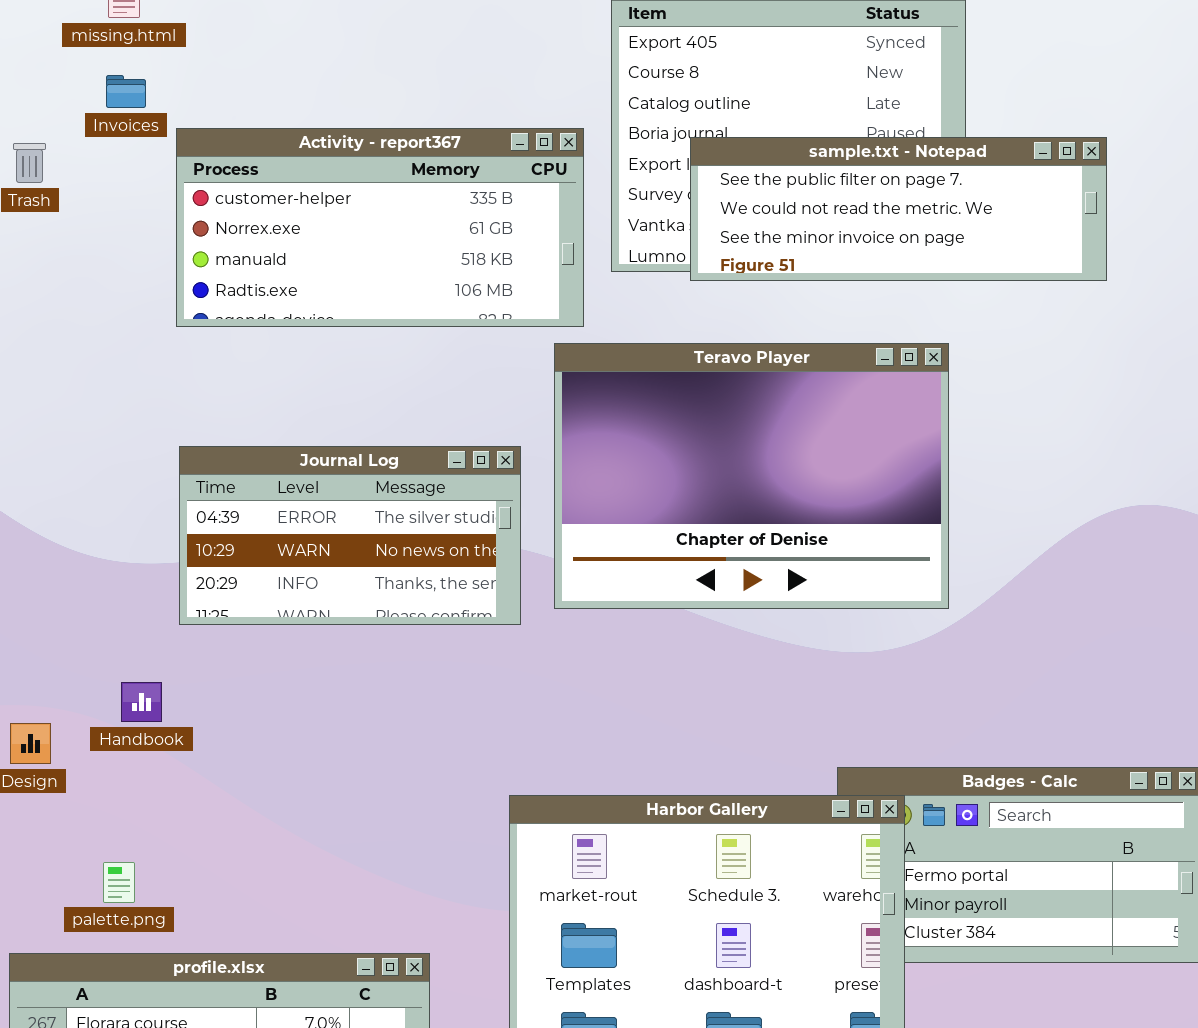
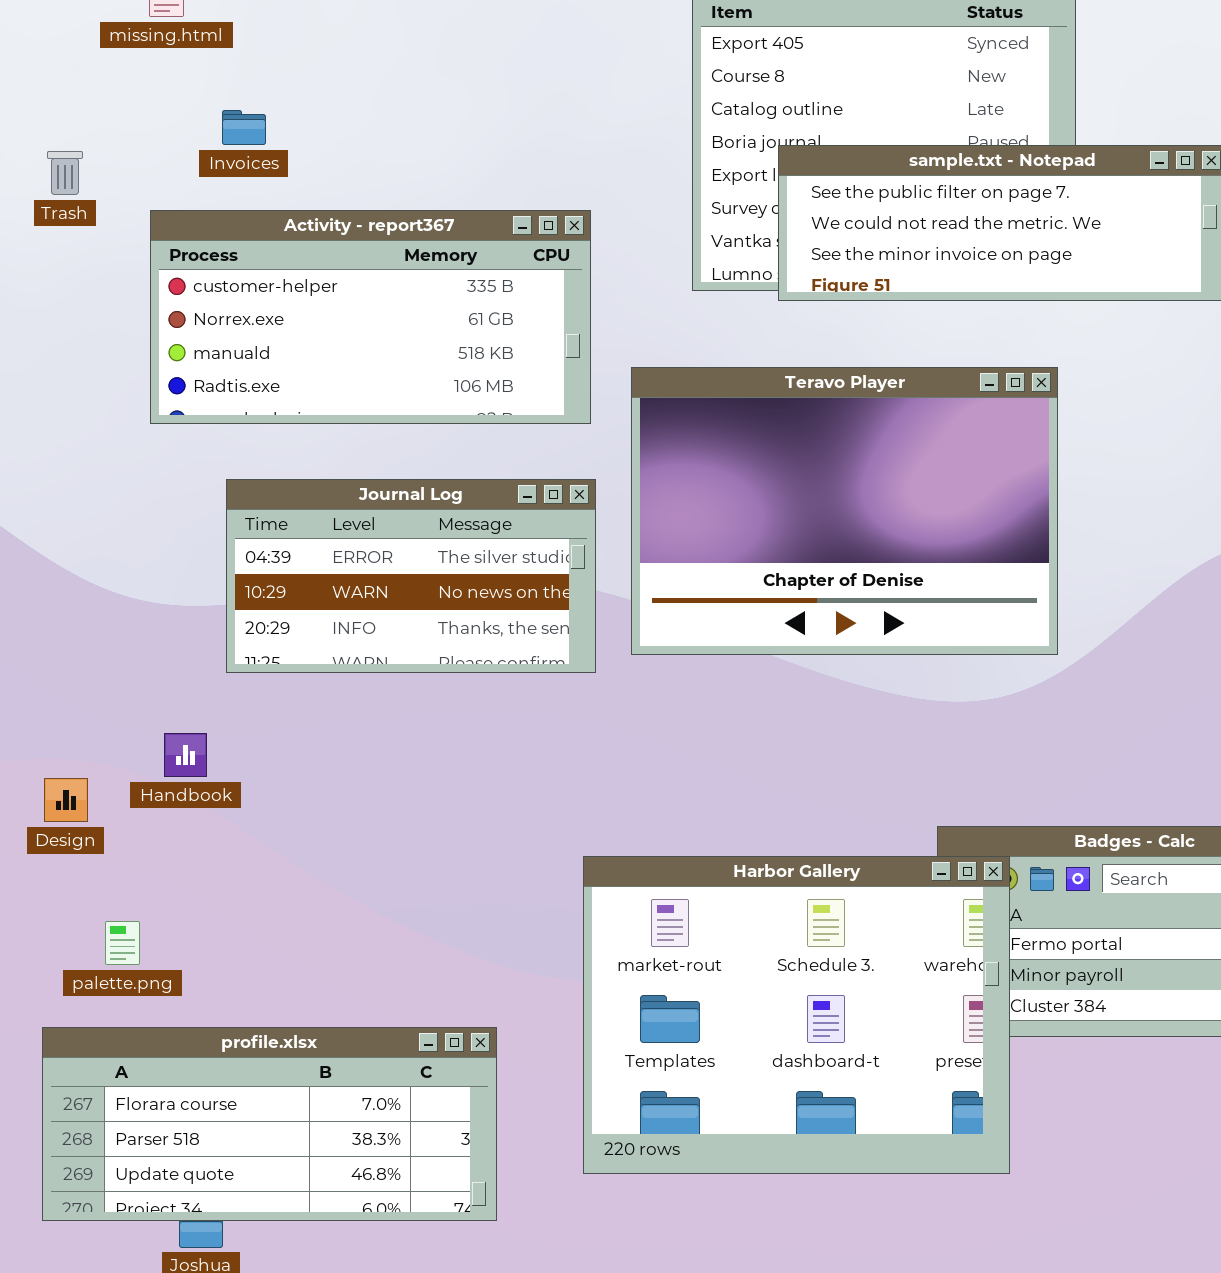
Invoices: [106,75,146,108] -> [222,110,266,145], moved
Activity - report367: [176,128,584,327] -> [150,210,591,424], moved
palette.png: [103,862,135,903] -> [105,921,140,965], moved

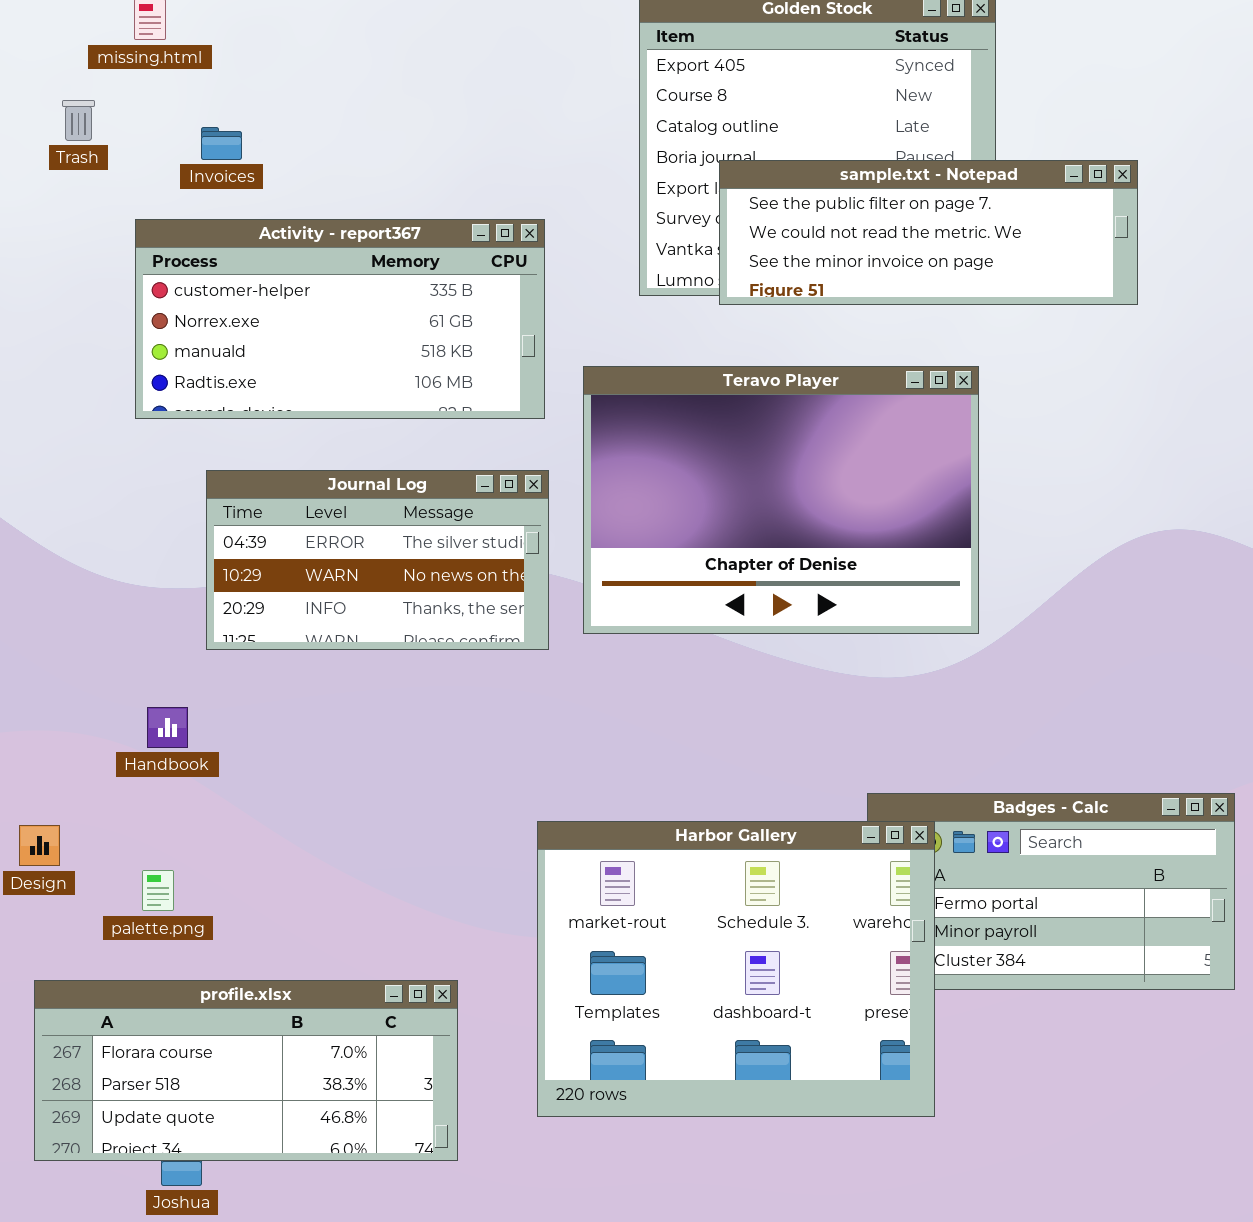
Trash: [47,151,83,195] -> [62,100,95,141], moved
Design: [44,778,88,822] -> [19,825,60,866], moved
palette.png: [105,921,140,965] -> [142,870,174,911], moved

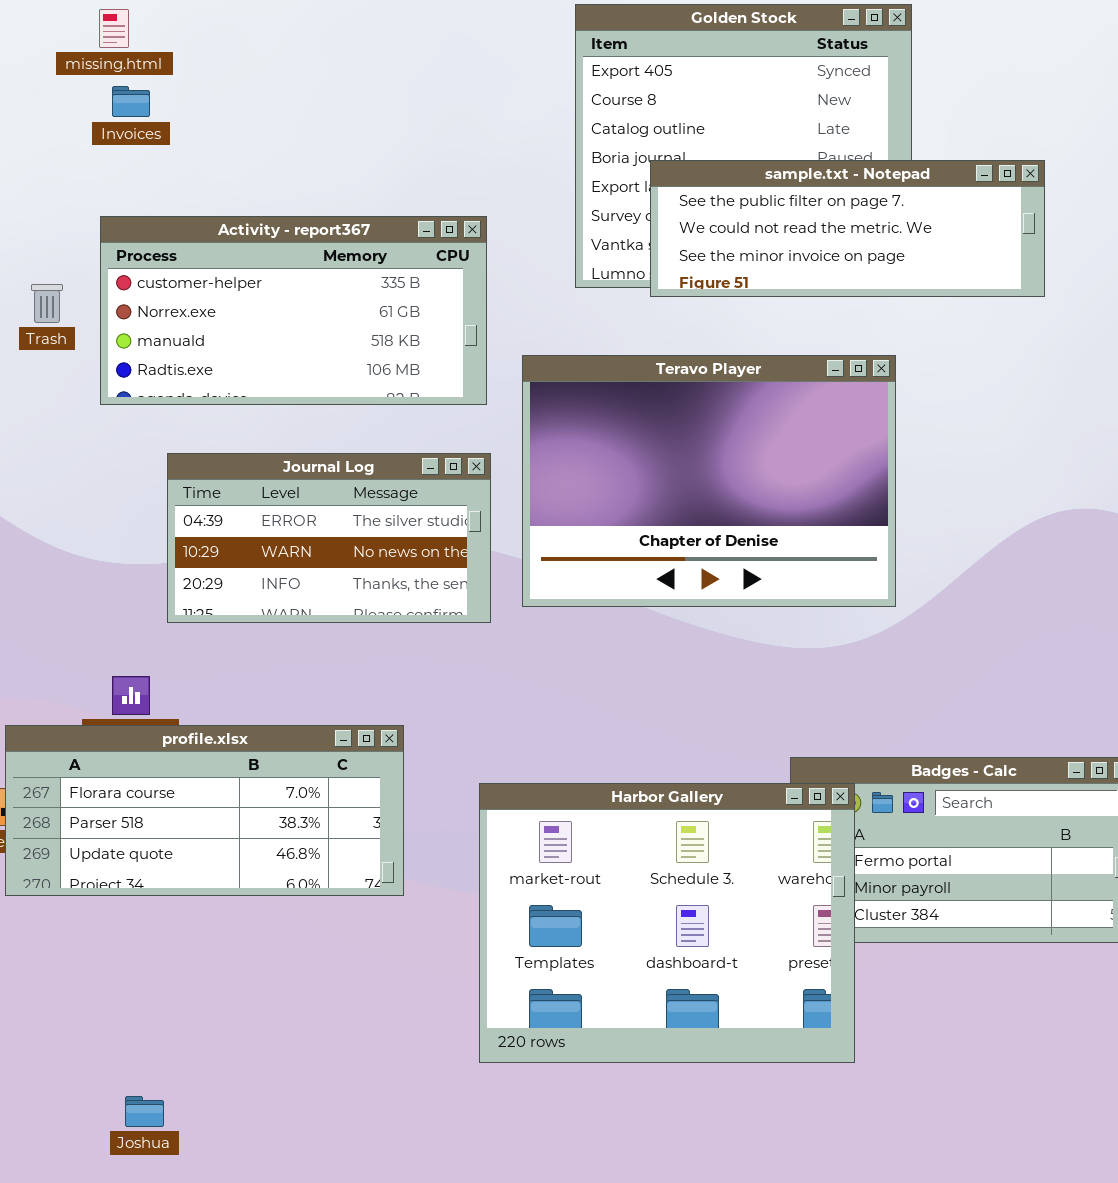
Trash: [62,100,95,141] -> [31,284,63,323], moved
Invoices: [201,127,242,160] -> [112,86,150,117], moved
profile.xlsx: [34,980,458,1161] -> [5,725,404,896], moved

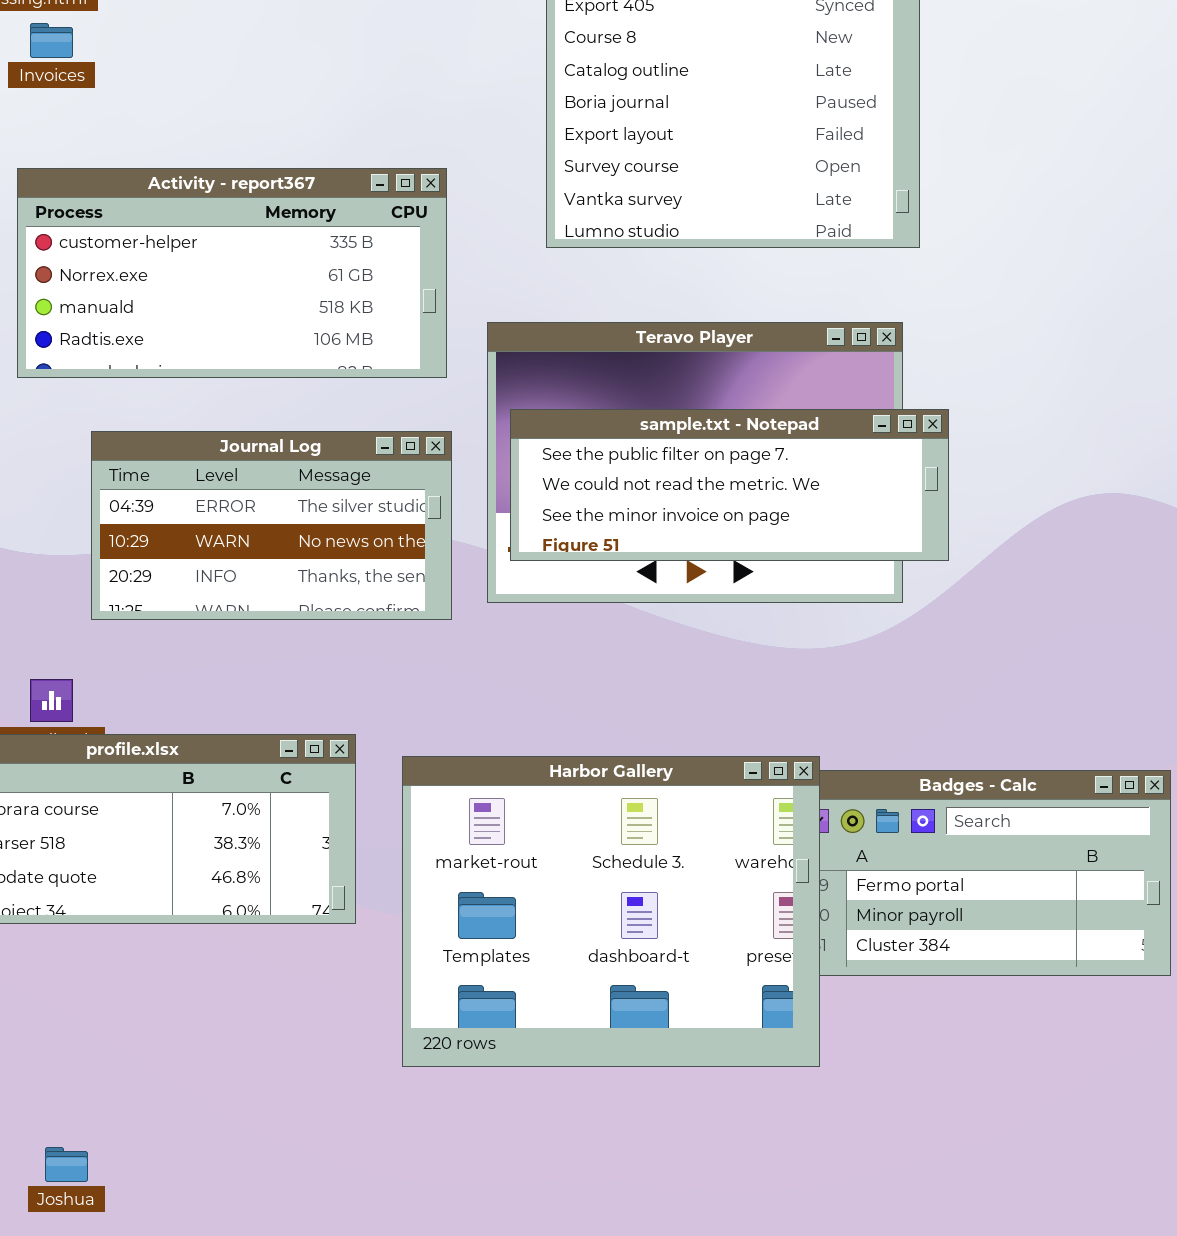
sample.txt - Notepad: [650,160,1045,297] -> [510,409,949,561], moved
Harbor Gallery: [479,783,855,1063] -> [402,756,820,1067], moved

